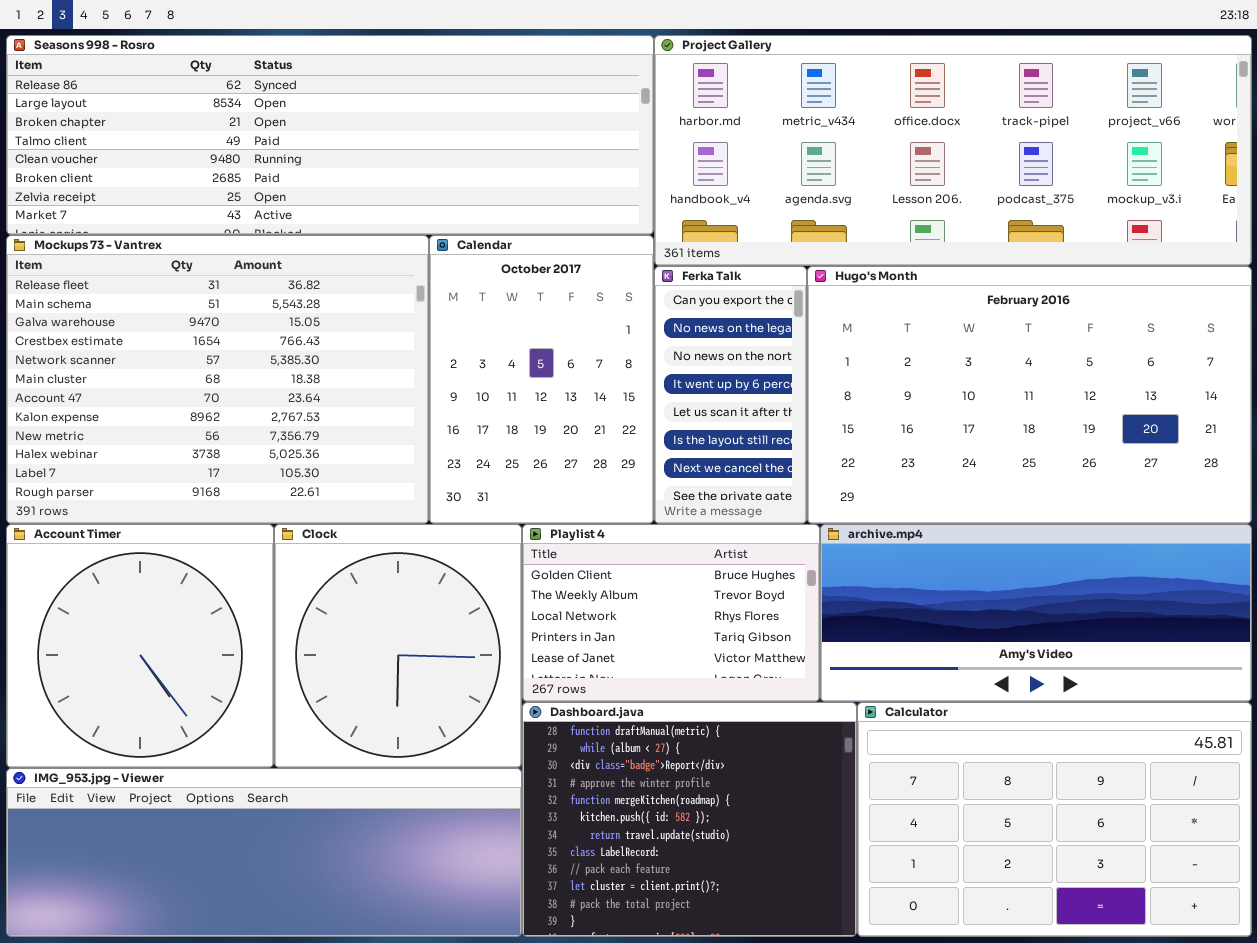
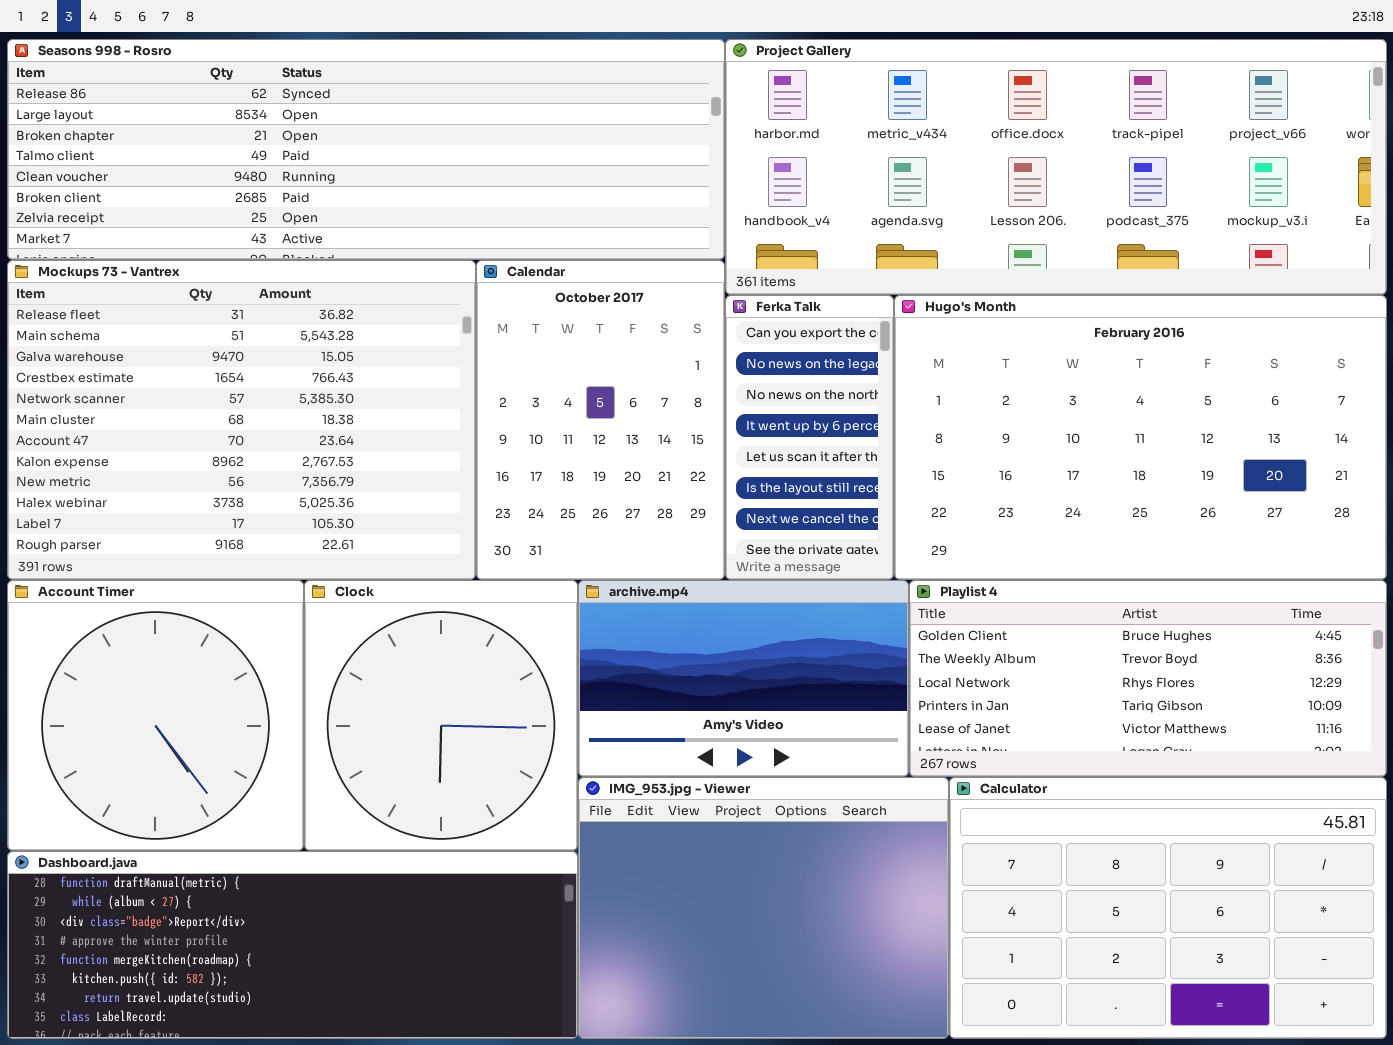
Playlist 4: [522,524,820,702] -> [909,580,1387,777], moved, resized
archive.mp4: [820,524,1252,702] -> [578,580,909,777], moved, resized
Dashboard.java: [522,702,857,937] -> [7,851,578,1039], moved, resized
IMG_953.jpg - Viewer: [6,768,522,937] -> [578,777,949,1039], moved, resized

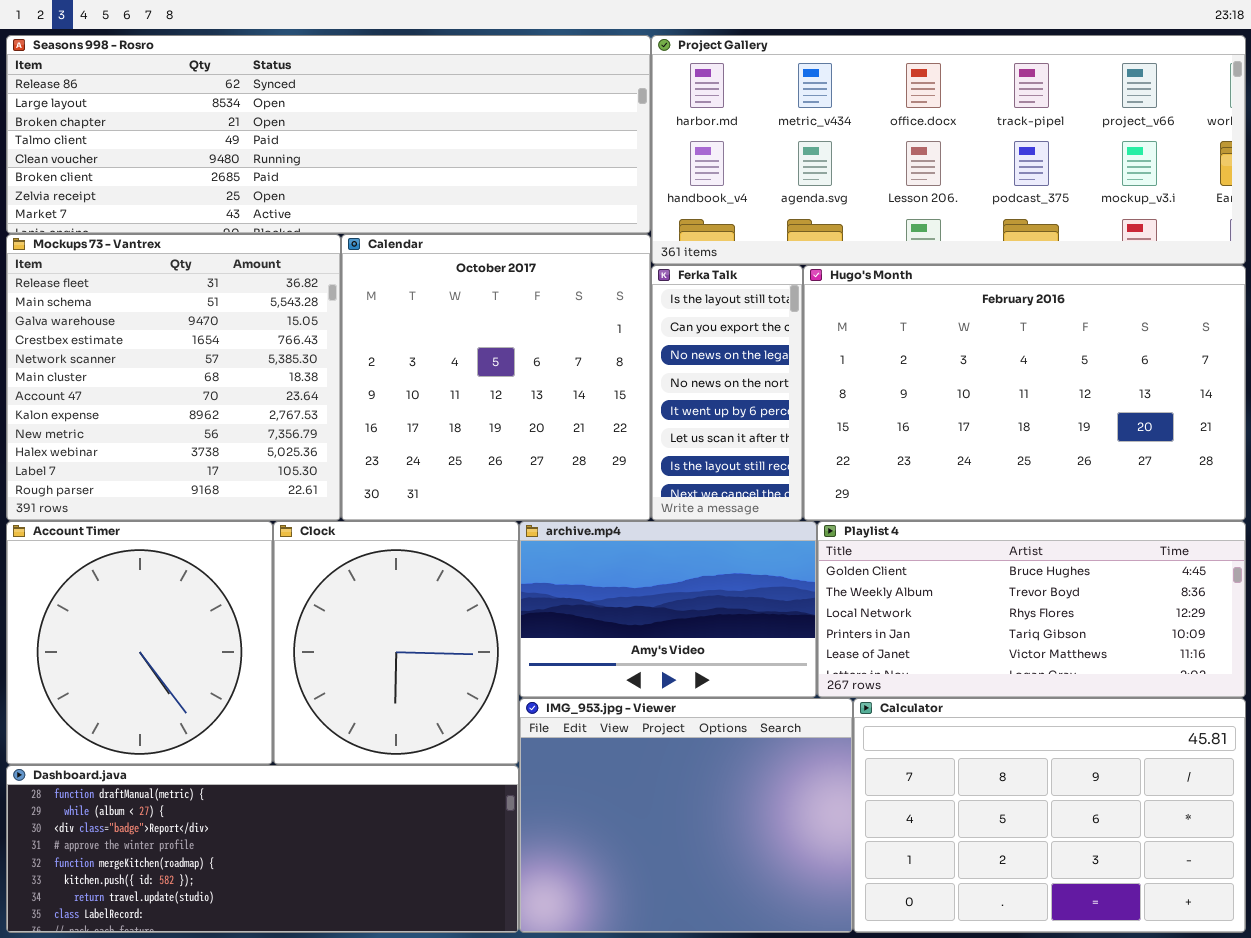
Mockups 73 - Vantrex: [7,260,476,580] -> [6,234,341,521], resized
Calendar: [476,260,725,580] -> [341,234,651,521], resized
Ferka Talk: [725,295,894,580] -> [651,265,803,521], scrolled up 1 row

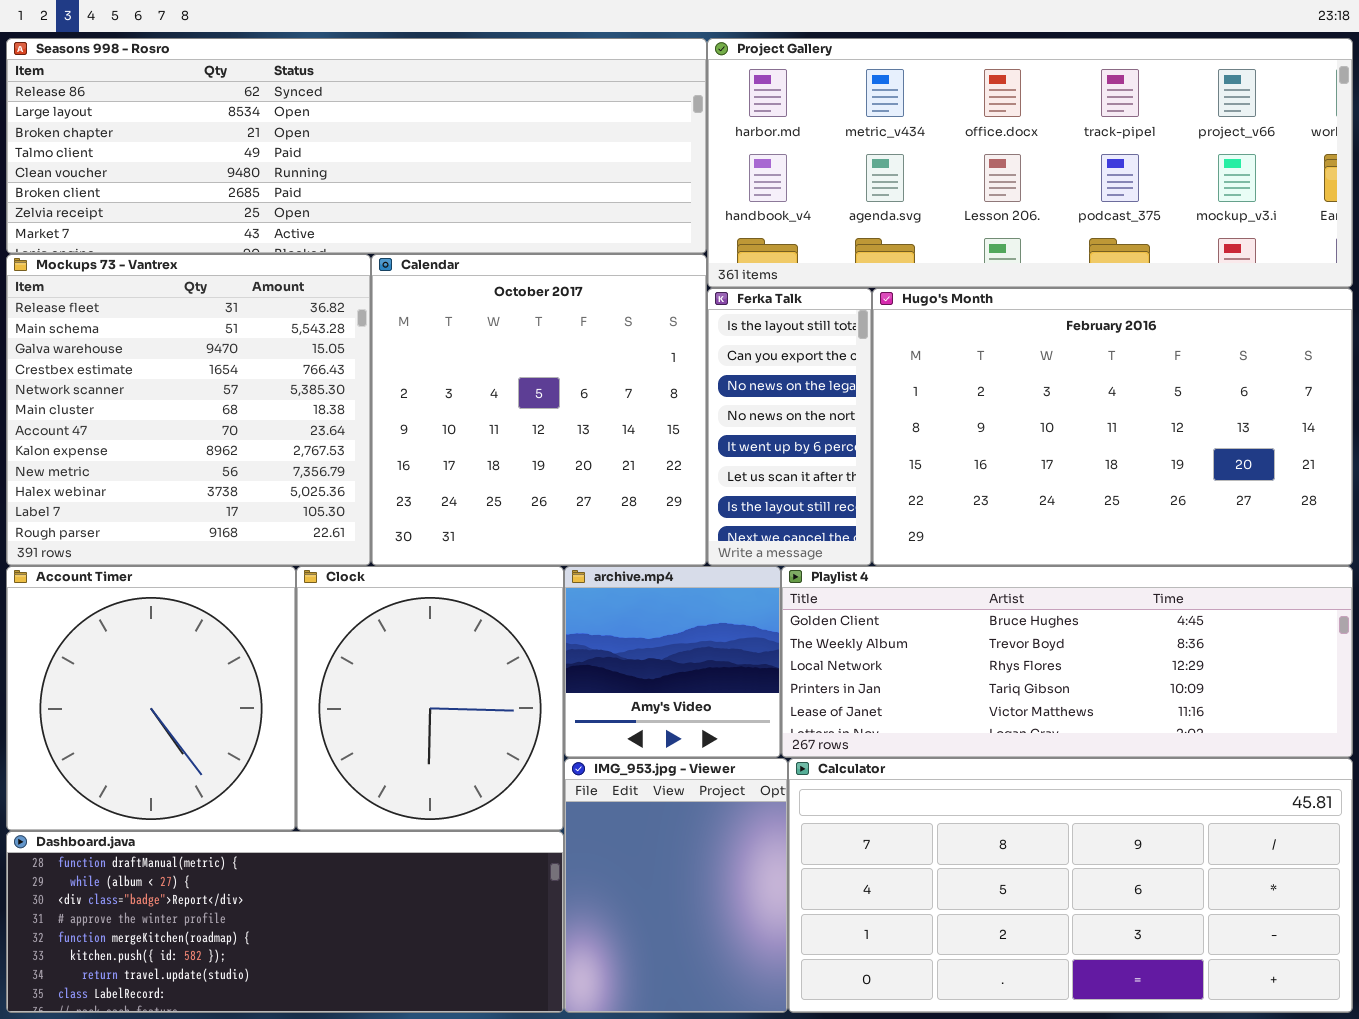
archive.mp4: [519,521,817,698] -> [564,566,781,758], resized
Playlist 4: [817,521,1246,698] -> [781,566,1353,758], resized
IMG_953.jpg - Viewer: [519,698,853,933] -> [564,758,788,1013], resized
Calculator: [853,698,1246,933] -> [788,758,1353,1013], resized

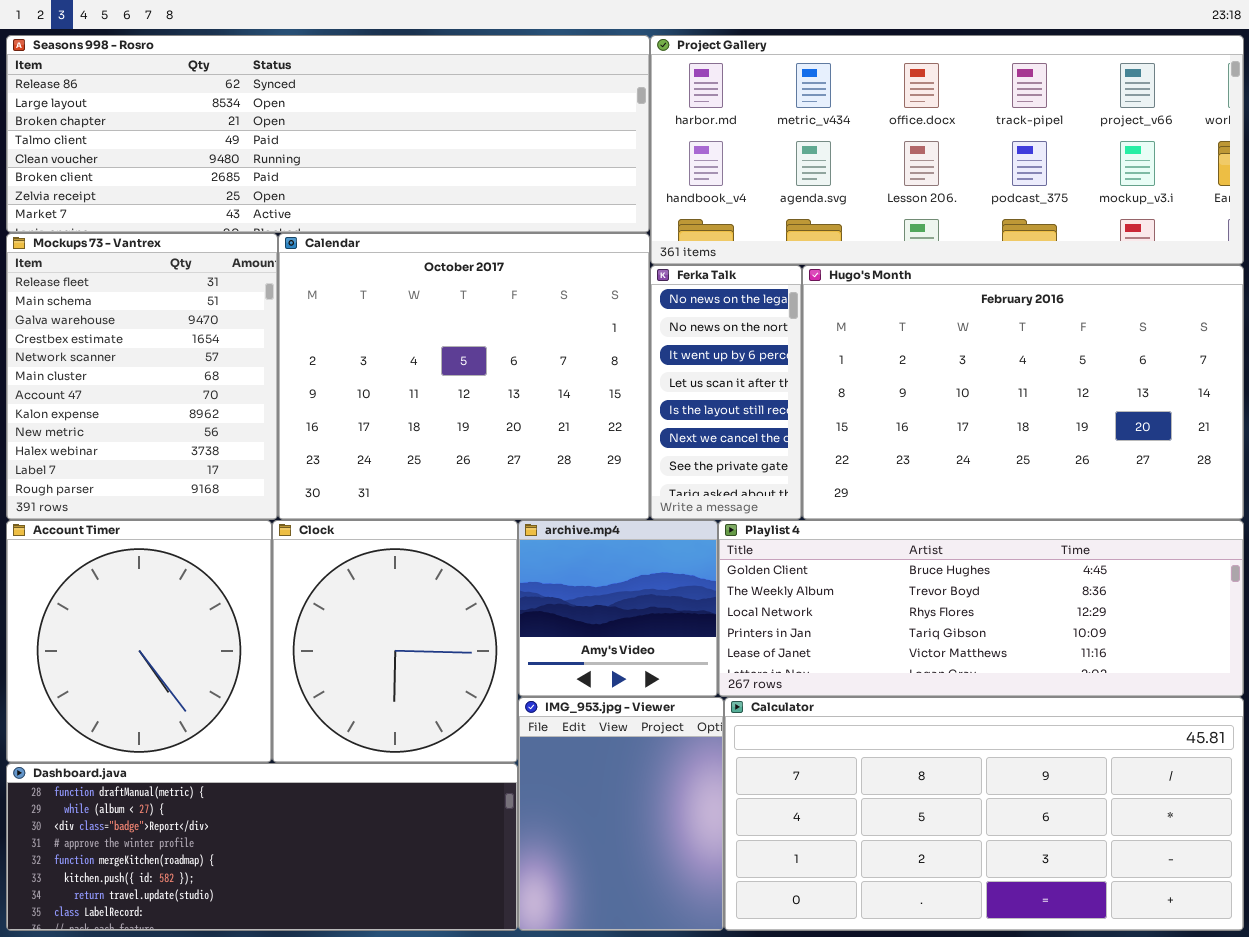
Mockups 73 - Vantrex: [6,254,371,566] -> [6,233,278,520], resized
Calendar: [371,254,707,566] -> [278,233,650,520], resized
Ferka Talk: [707,288,872,566] -> [650,265,802,520], scrolled down 2 rows

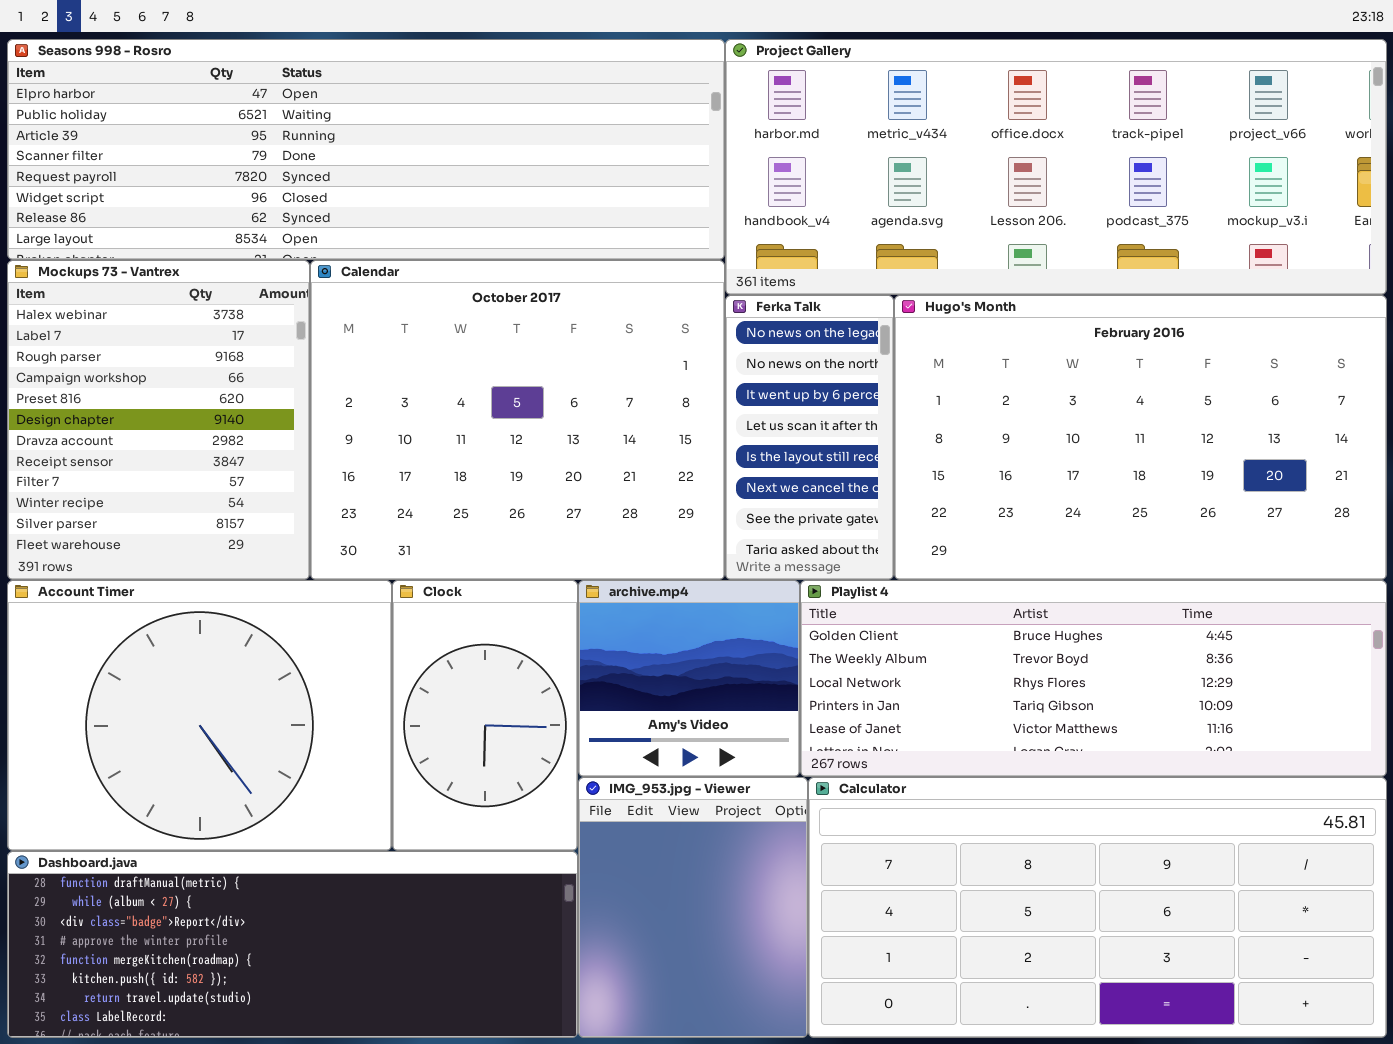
Seasons 998 - Rosro: [6,35,650,233] -> [7,39,725,260], scrolled up 6 rows
Mockups 73 - Vantrex: [6,233,278,520] -> [7,260,310,580], scrolled down 9 rows
Account Timer: [6,520,272,763] -> [7,580,392,851], resized
Clock: [272,520,518,763] -> [392,580,578,851], resized

